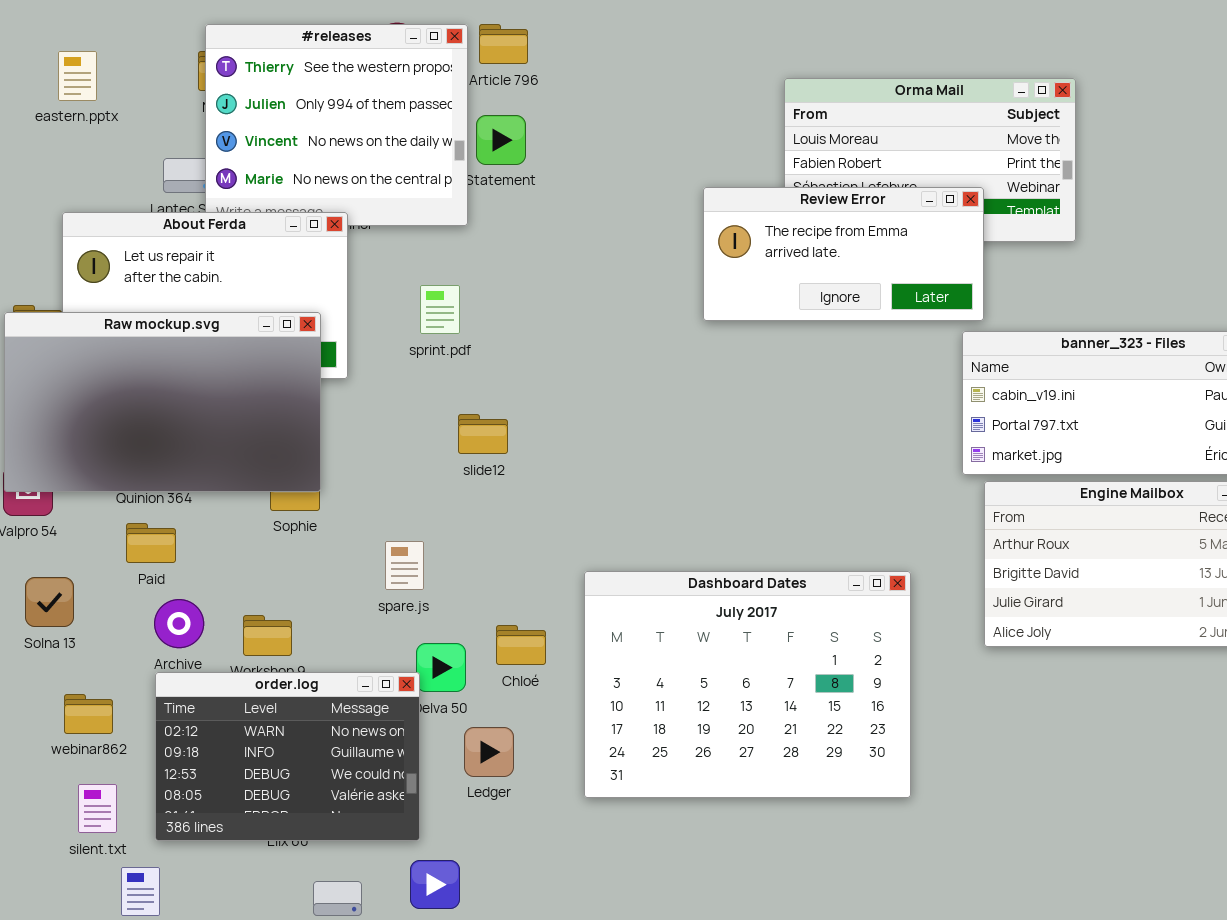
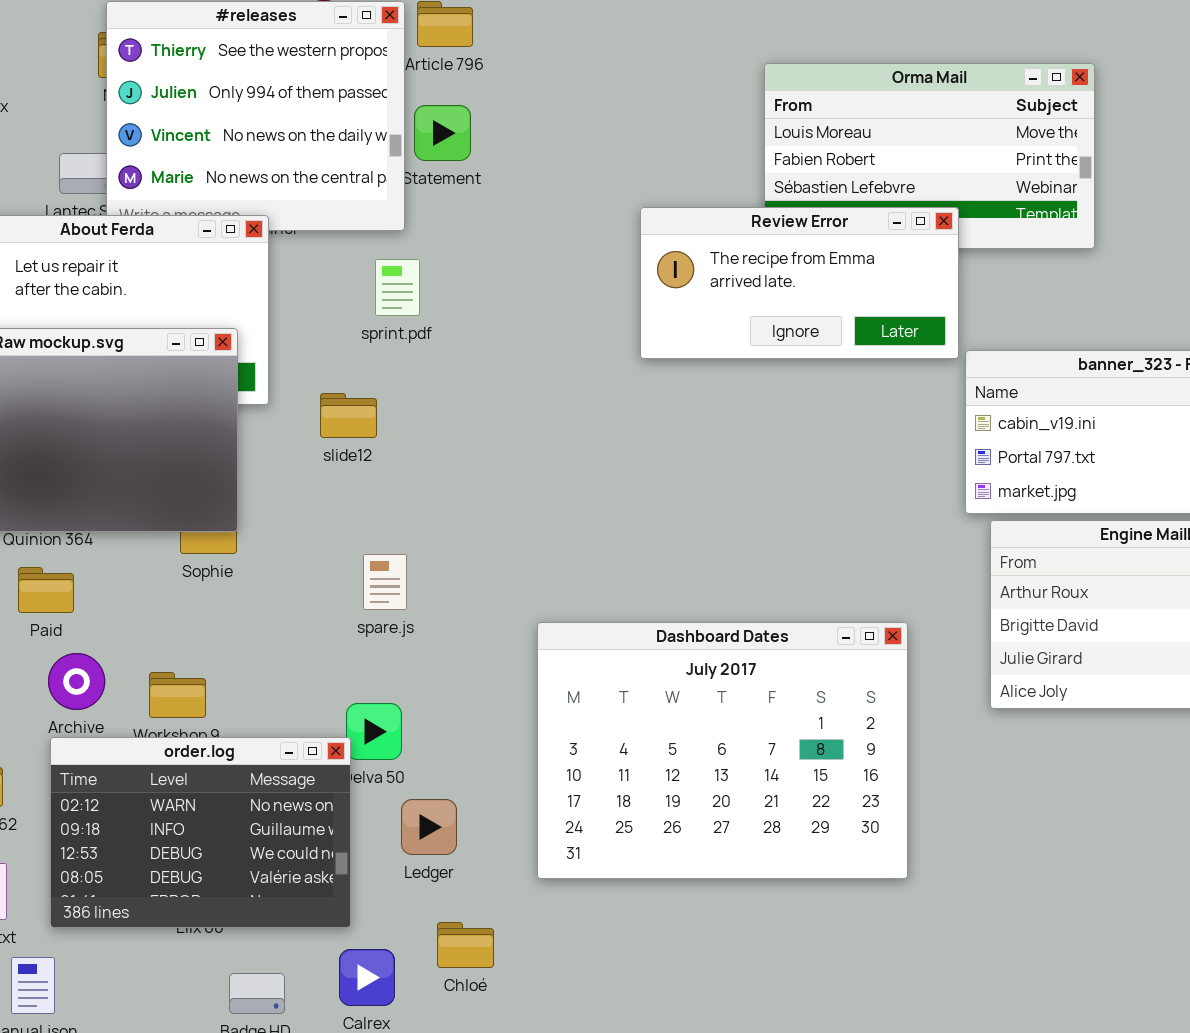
Review Error: [703,187,984,321] -> [640,207,959,359], moved
sprint.pdf: [420,285,460,334] -> [375,259,420,316], moved
slide12: [458,414,508,454] -> [320,393,377,438], moved
spare.js: [385,541,424,590] -> [363,554,407,610], moved
Chloé: [496,625,546,665] -> [437,922,494,968], moved

